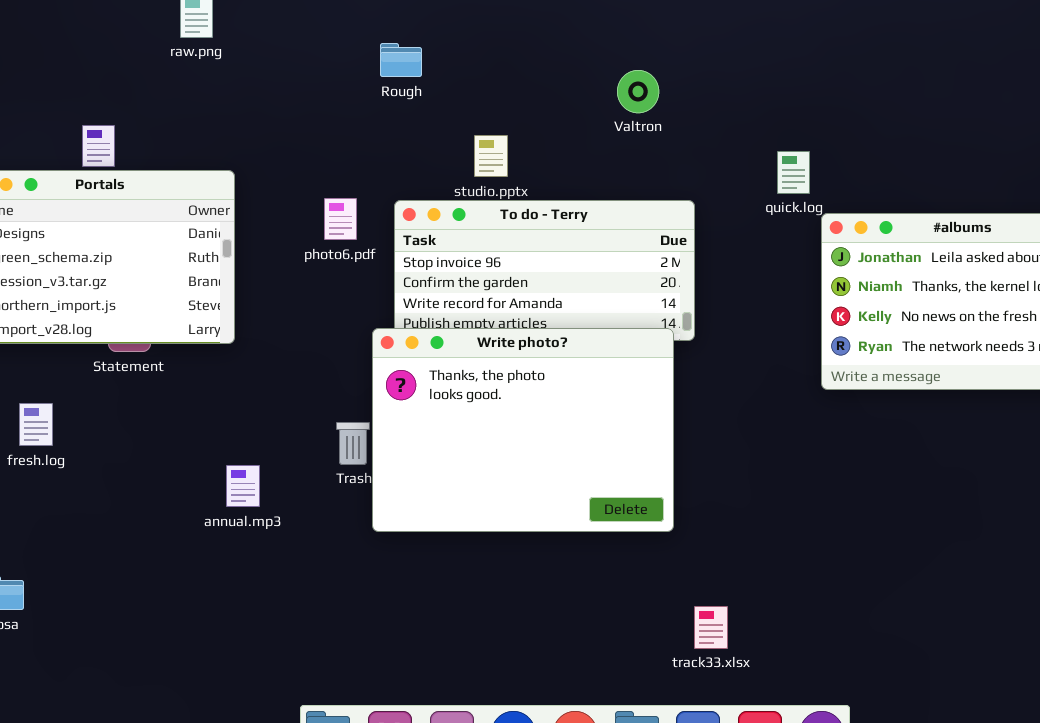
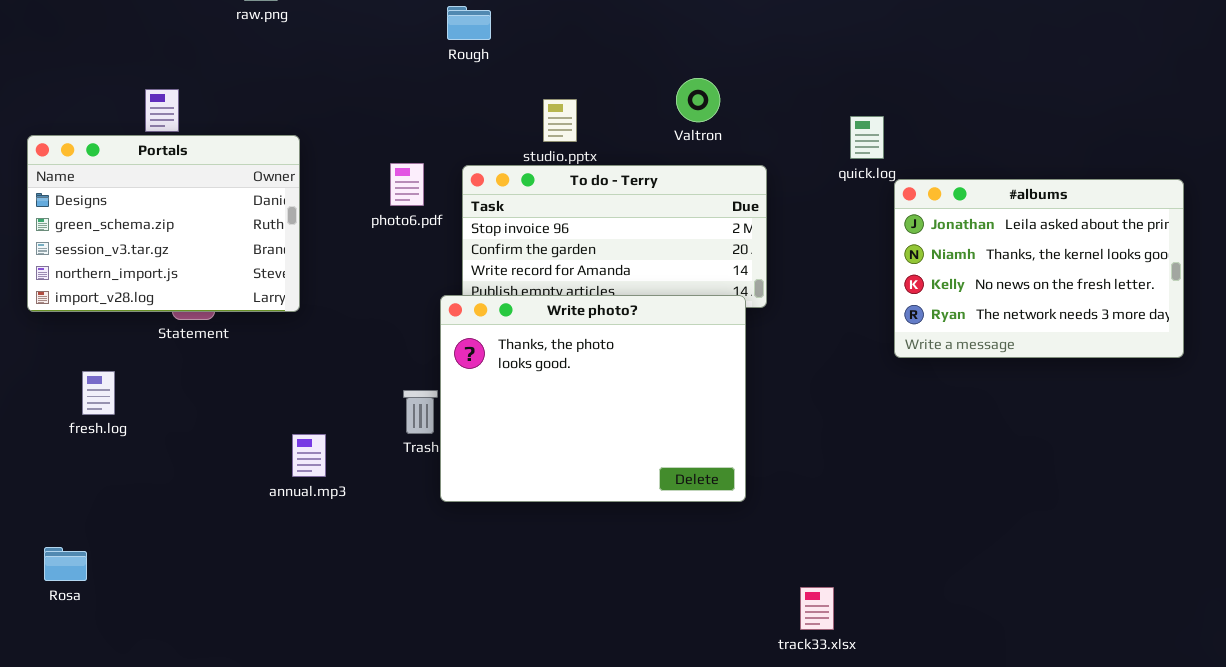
Valtron: [617,70,659,113] -> [676,78,720,122], moved
track33.xlsx: [694,606,728,649] -> [800,587,834,630], moved

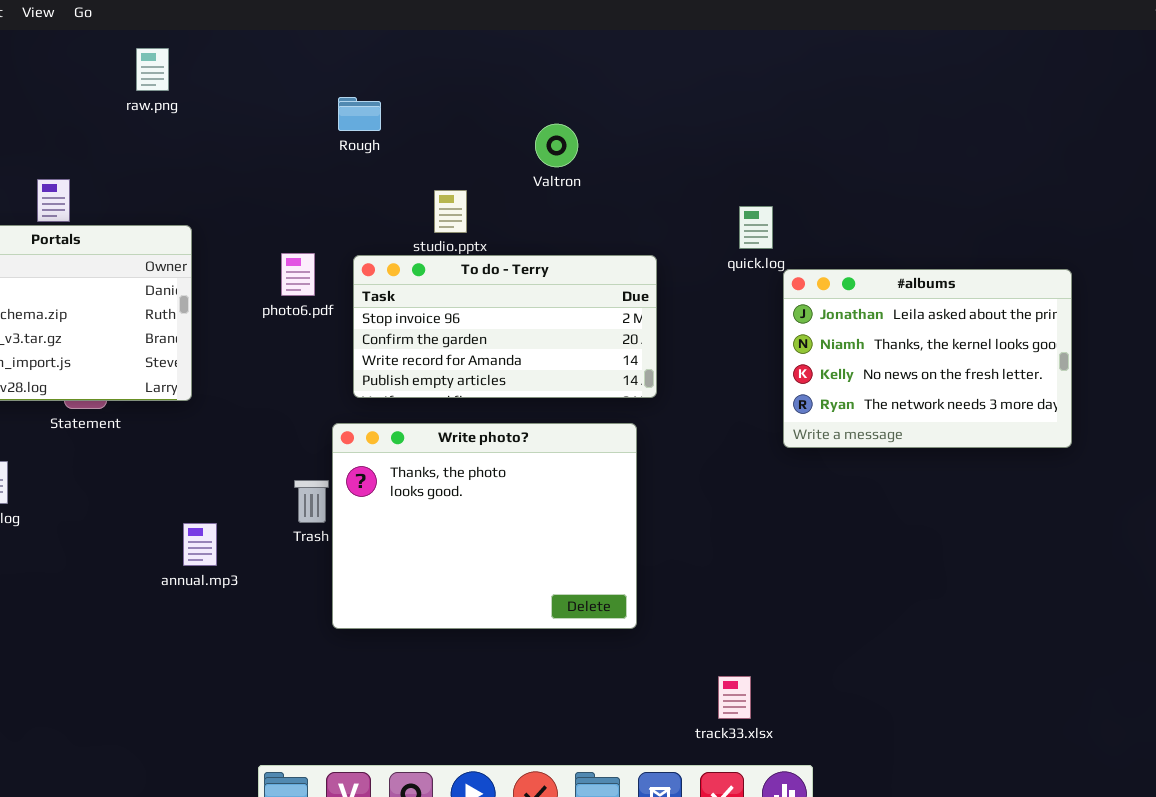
Valtron: [676,78,720,122] -> [535,124,578,167], moved
Write photo?: [440,295,746,502] -> [332,423,637,629], moved
track33.xlsx: [800,587,834,630] -> [718,676,751,719], moved

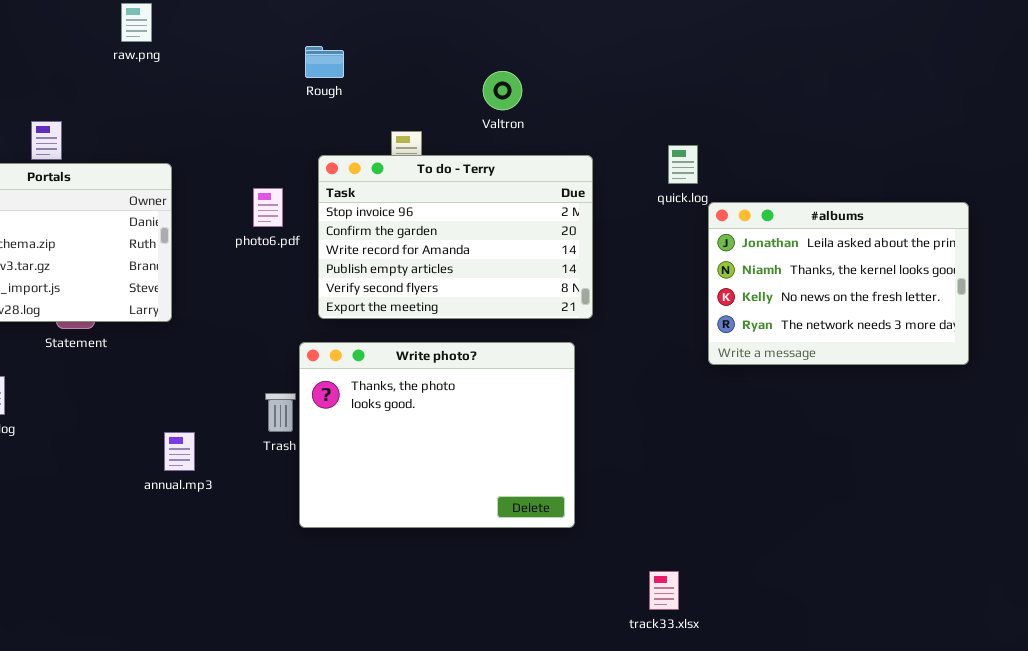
To do - Terry: [353,255,657,398] -> [318,155,593,319], resized

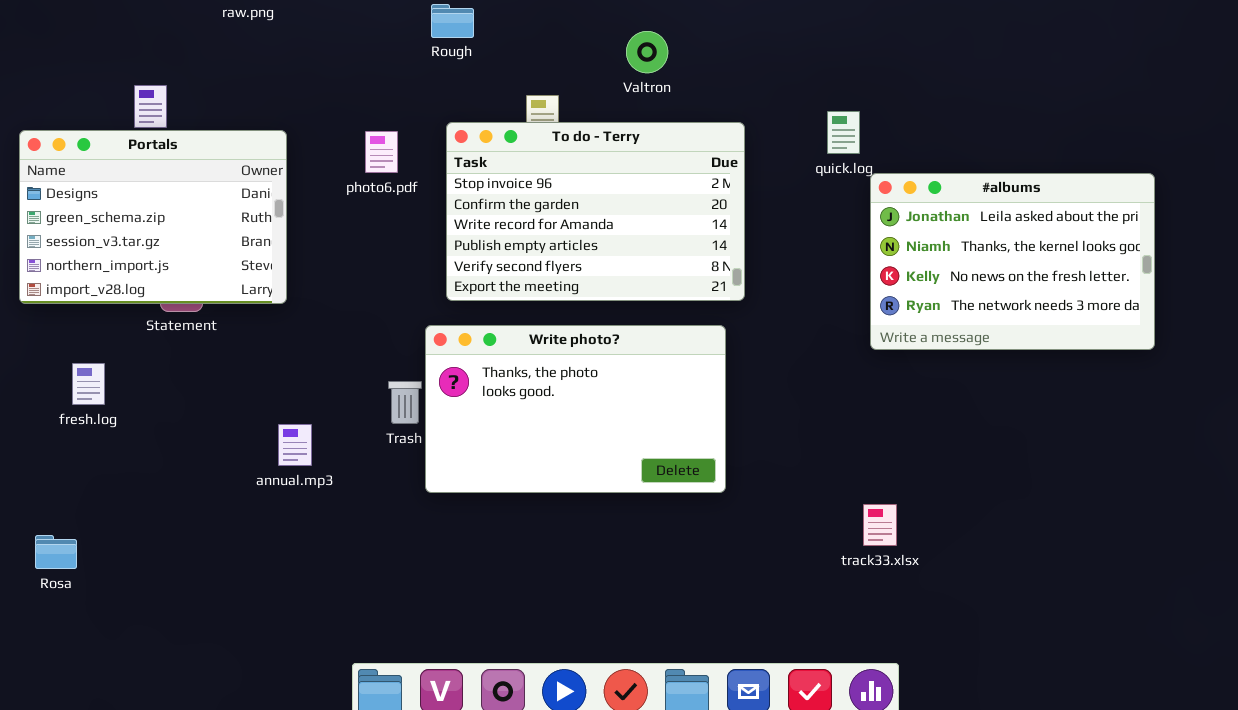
photo6.pdf: [253,188,283,227] -> [365,131,398,173], moved
Write photo?: [299,342,575,528] -> [425,325,726,493], resized
track33.xlsx: [649,571,679,610] -> [863,504,897,546], moved

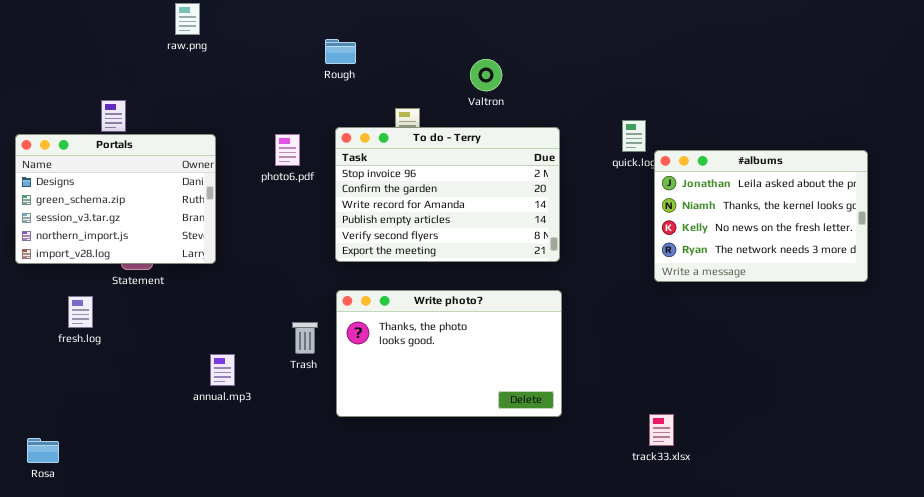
#albums: [870,173,1155,350] -> [654,150,868,282], moved
Write photo?: [425,325,726,493] -> [336,290,562,417], moved
fresh.log: [72,363,105,405] -> [68,296,93,328], moved

